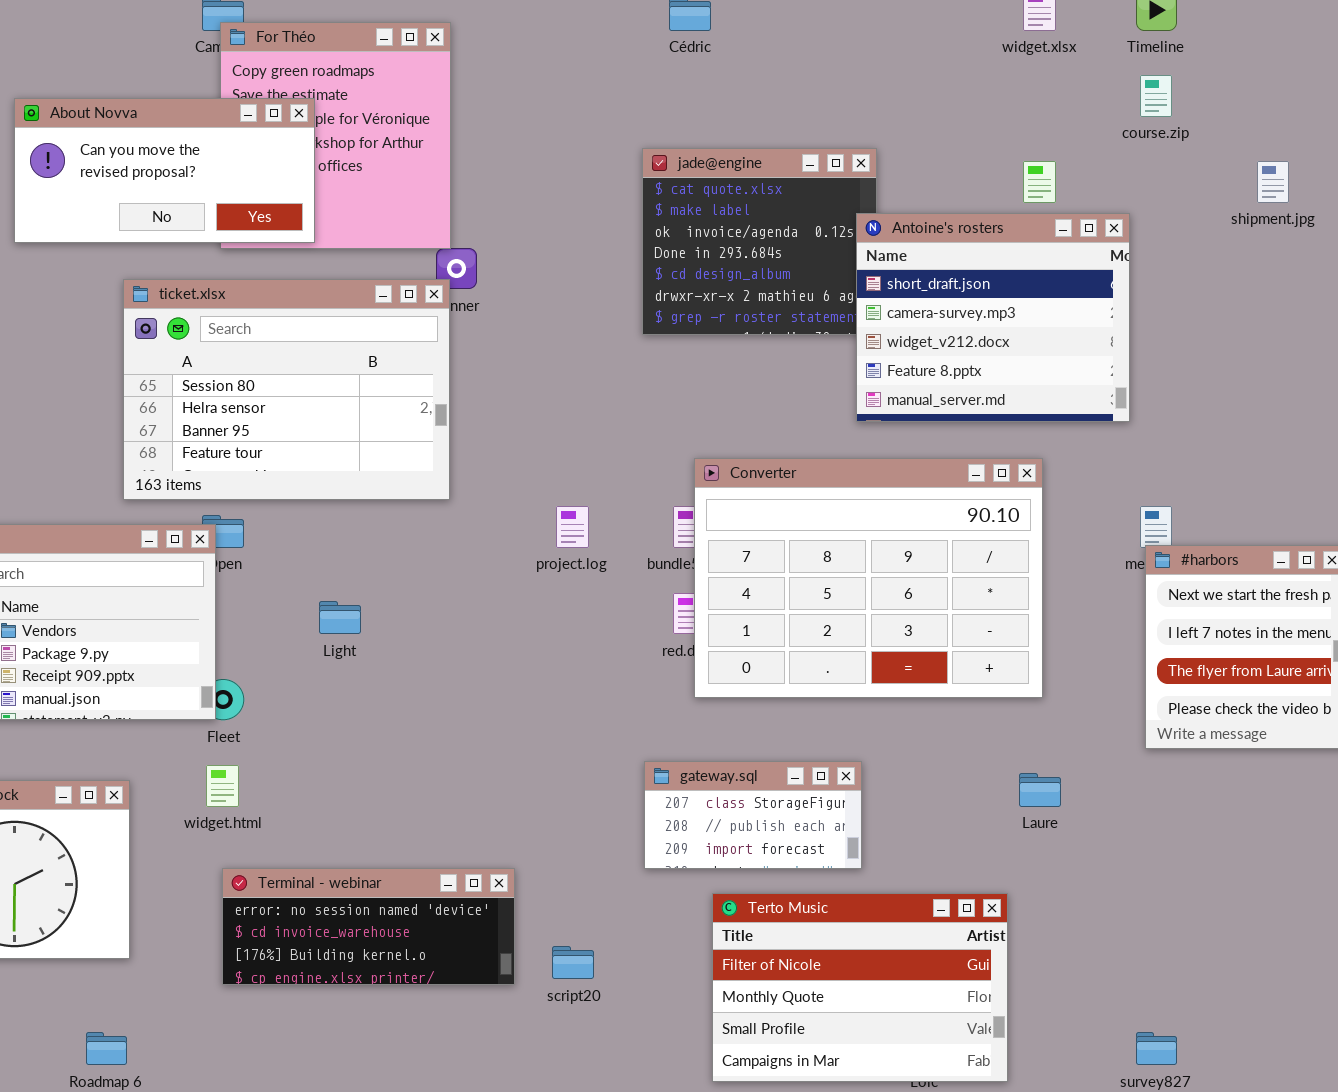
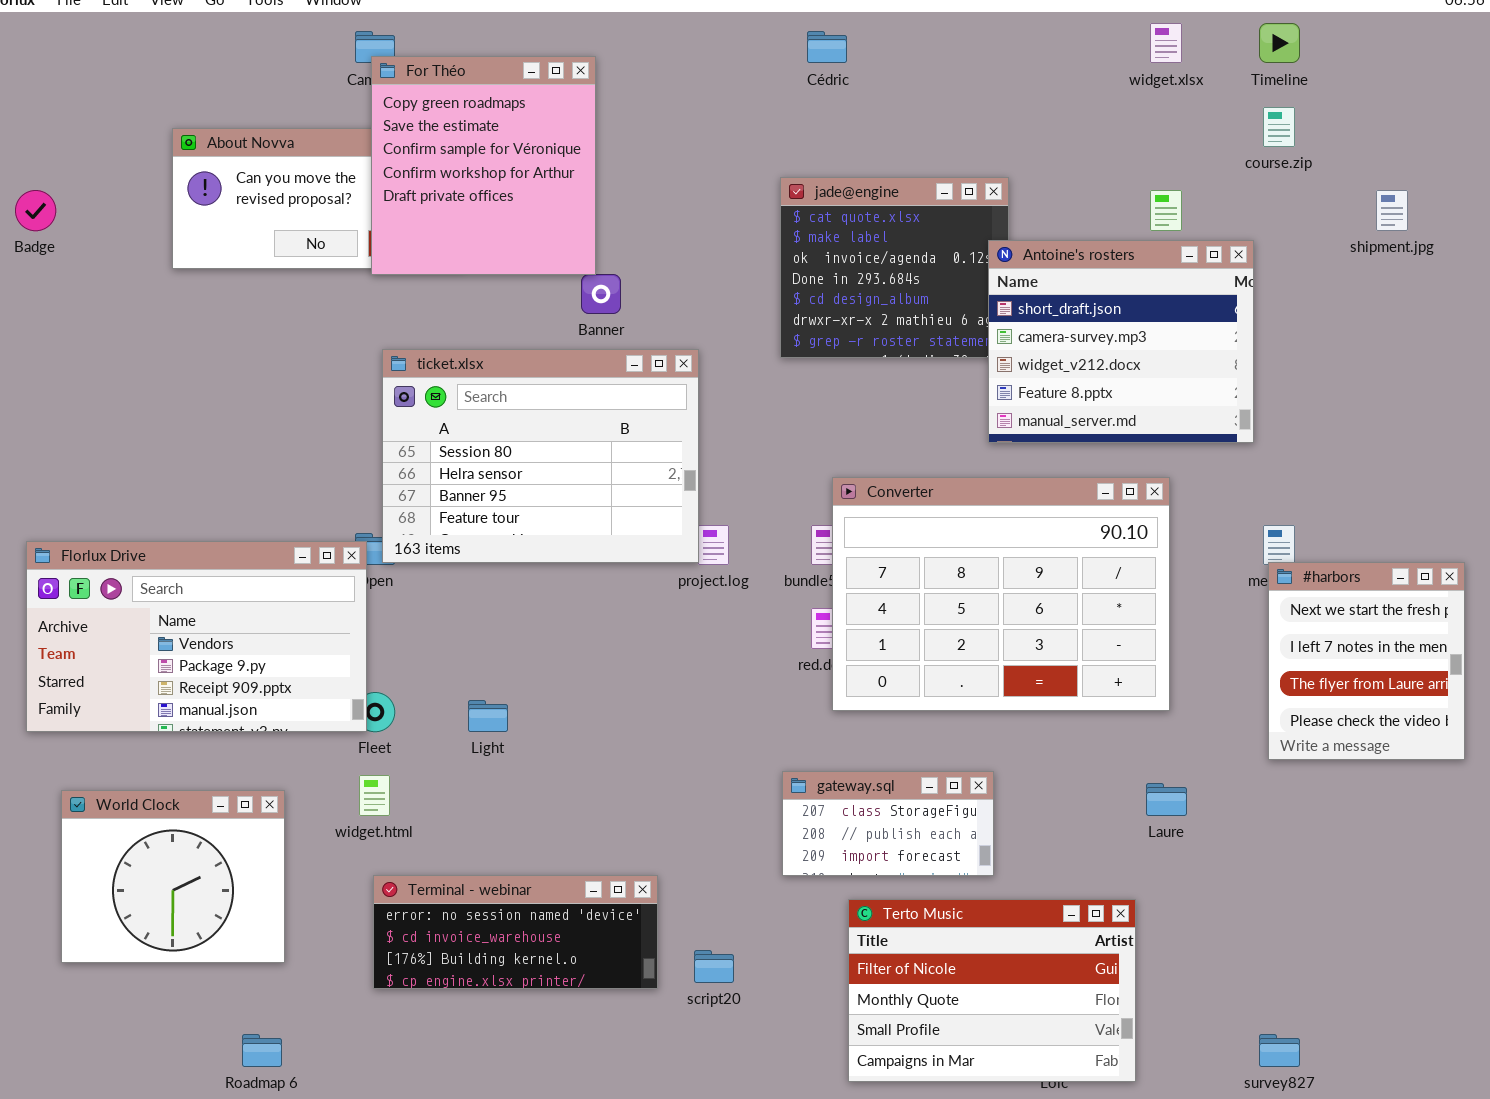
For Théo: [220,22,451,249] -> [371,56,596,275], raised
ticket.xlsx: [123,279,450,500] -> [382,349,699,563], moved
Light: [319,601,361,634] -> [468,700,508,732], moved

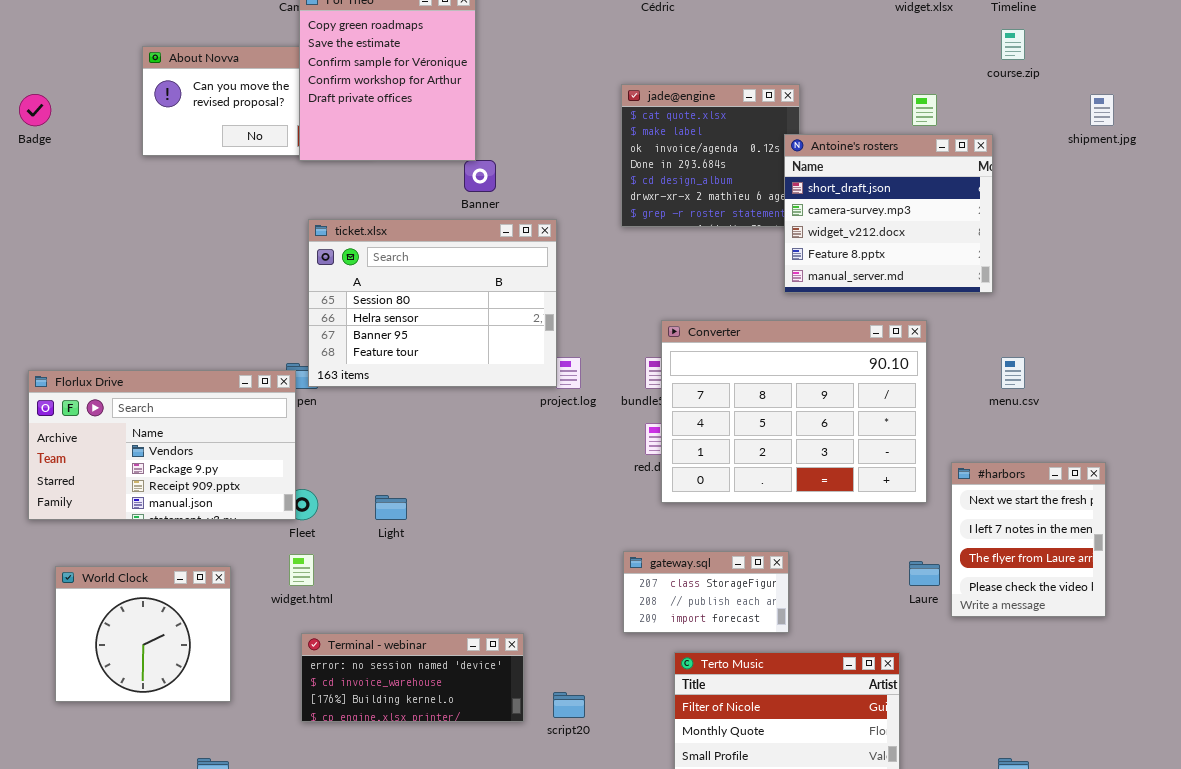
#harbors: [1268,562,1465,760] -> [951,462,1106,617], moved

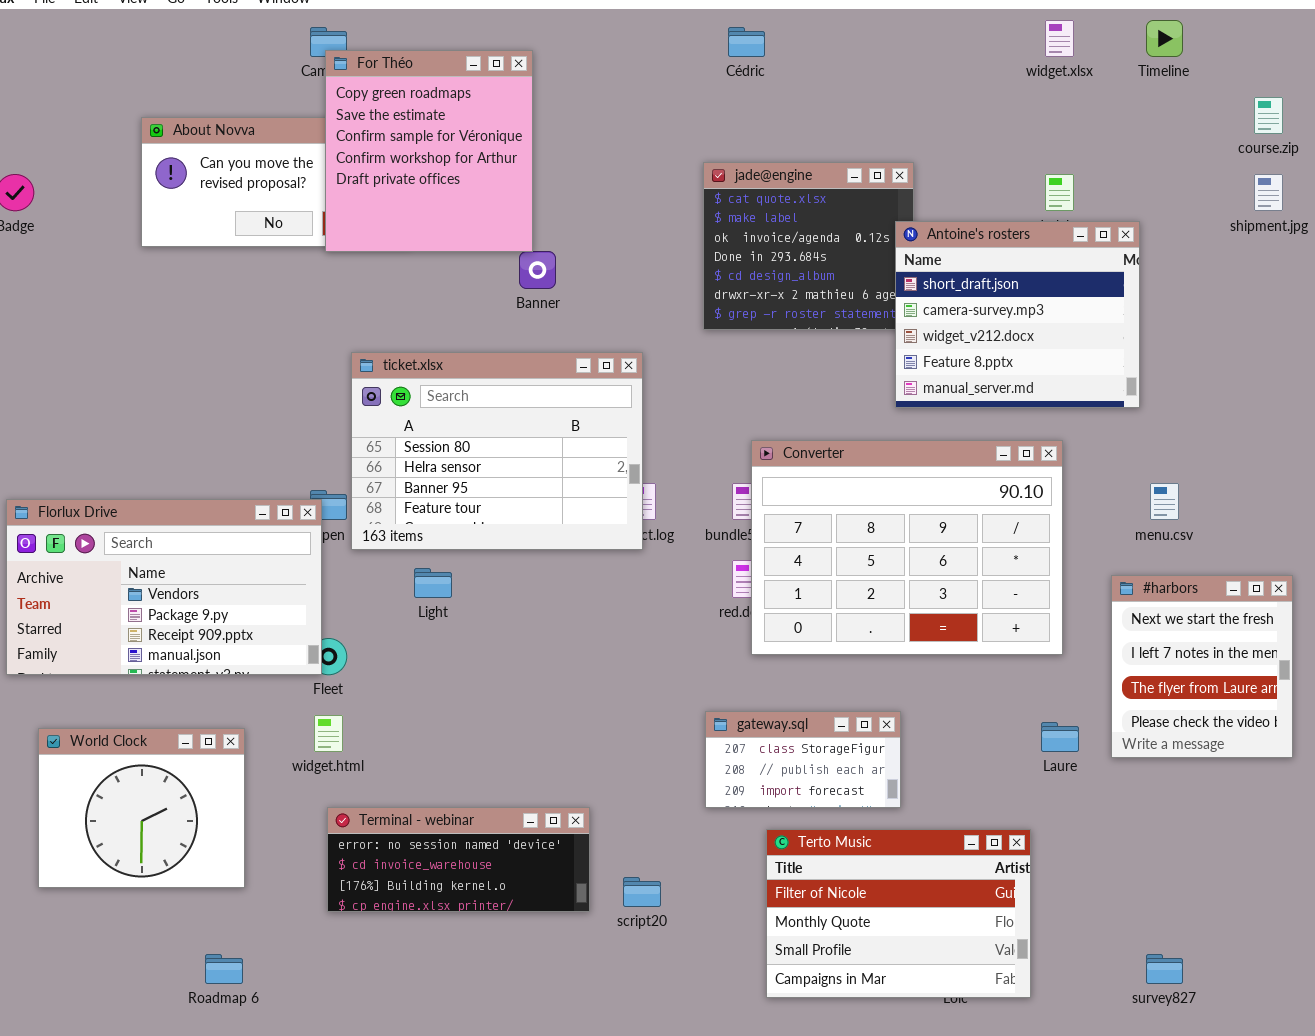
course.zip: [1001,29,1025,60] -> [1254,97,1283,134], moved
ticket.xlsx: [308,219,557,387] -> [351,352,643,550], moved
#harbors: [951,462,1106,617] -> [1111,575,1293,758], moved
Light: [375,495,407,520] -> [414,568,452,598], moved

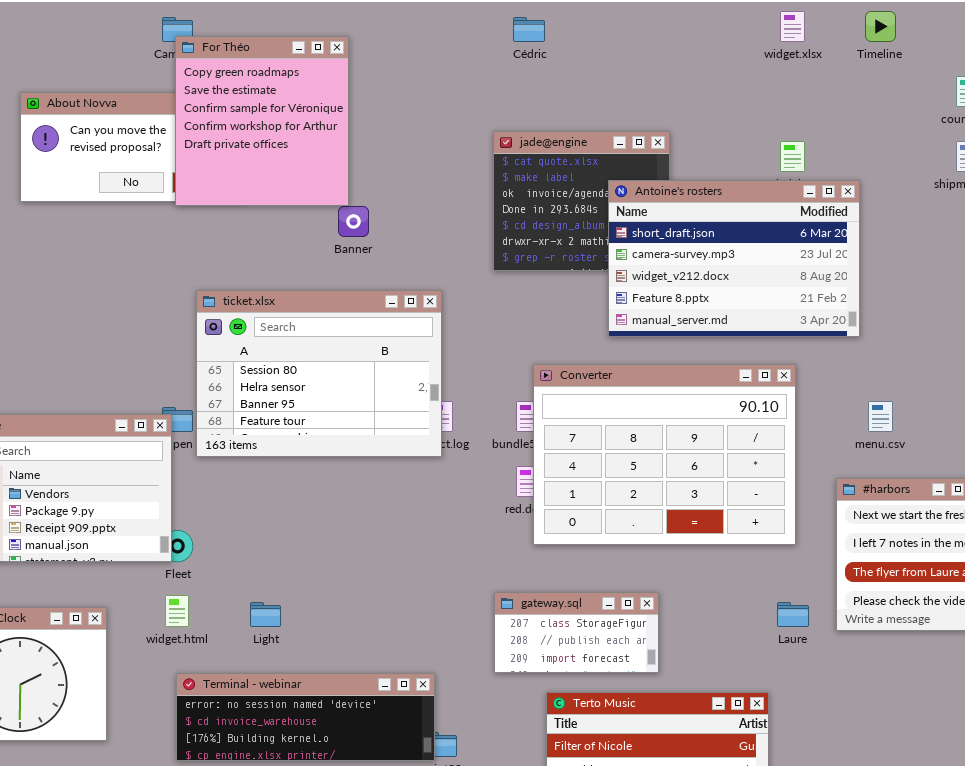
Antoine's rosters: [895,221,1140,408] -> [608,180,860,337], resized
Light: [414,568,452,598] -> [250,602,281,627], moved
Terminal - webinar: [327,807,590,912] -> [176,673,435,761], resized

